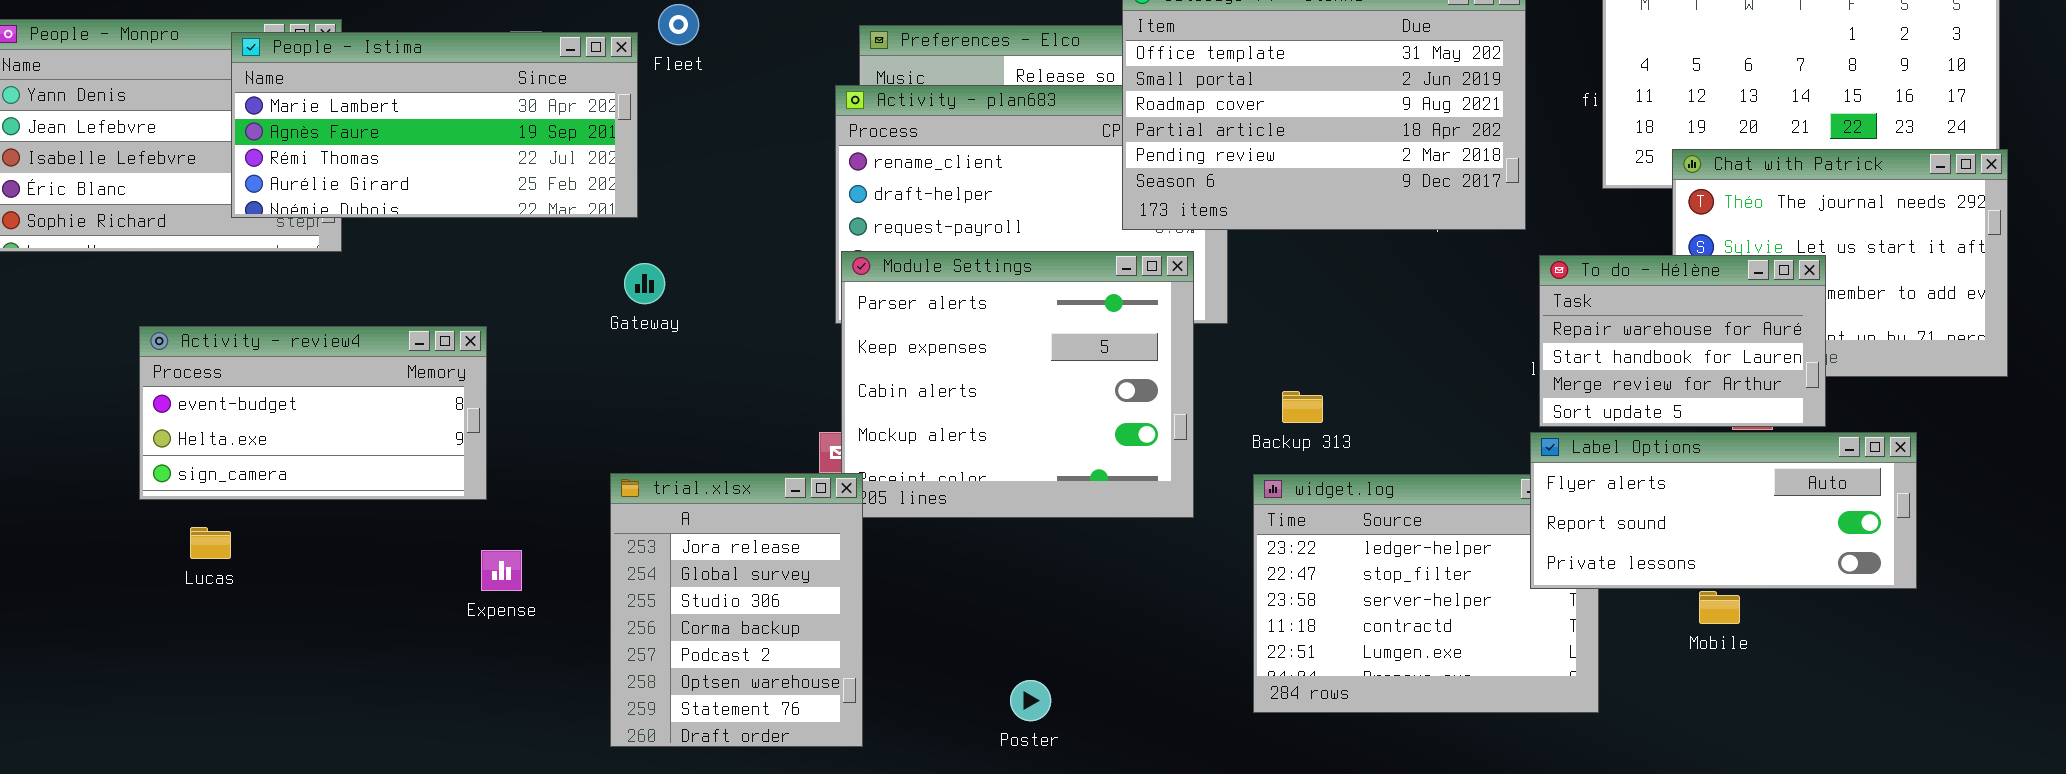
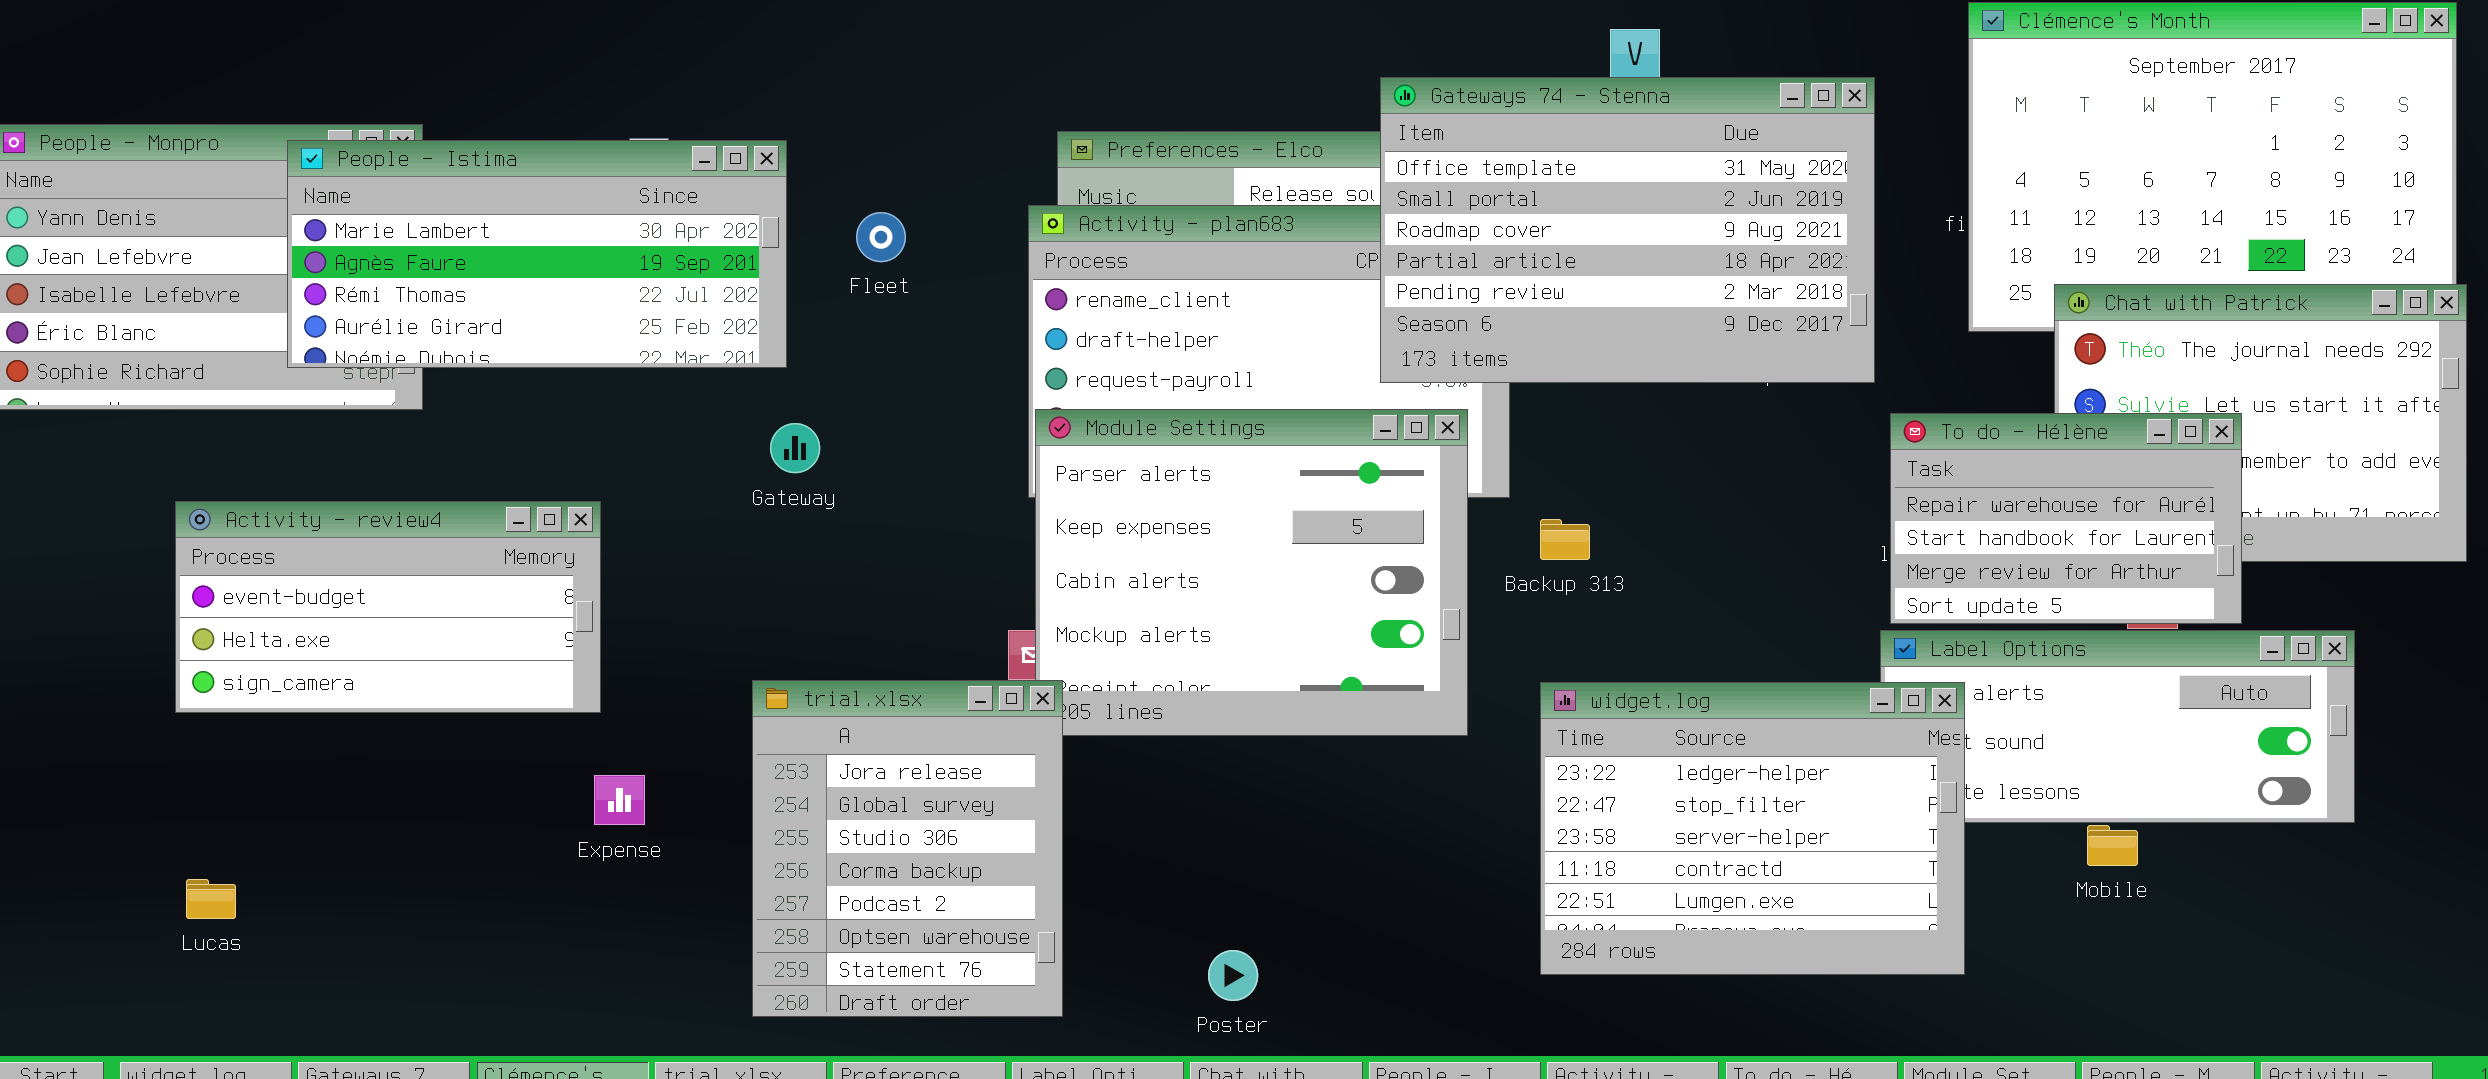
Fleet: [658,4,699,45] -> [856,212,906,262], moved
Backup 313: [1282,391,1323,423] -> [1540,519,1590,560], moved
widget.log: [1253,474,1599,713] -> [1540,682,1965,975], raised
Lucas: [190,527,231,559] -> [186,879,236,919], moved
Poster: [1010,680,1051,721] -> [1208,950,1258,1001], moved

